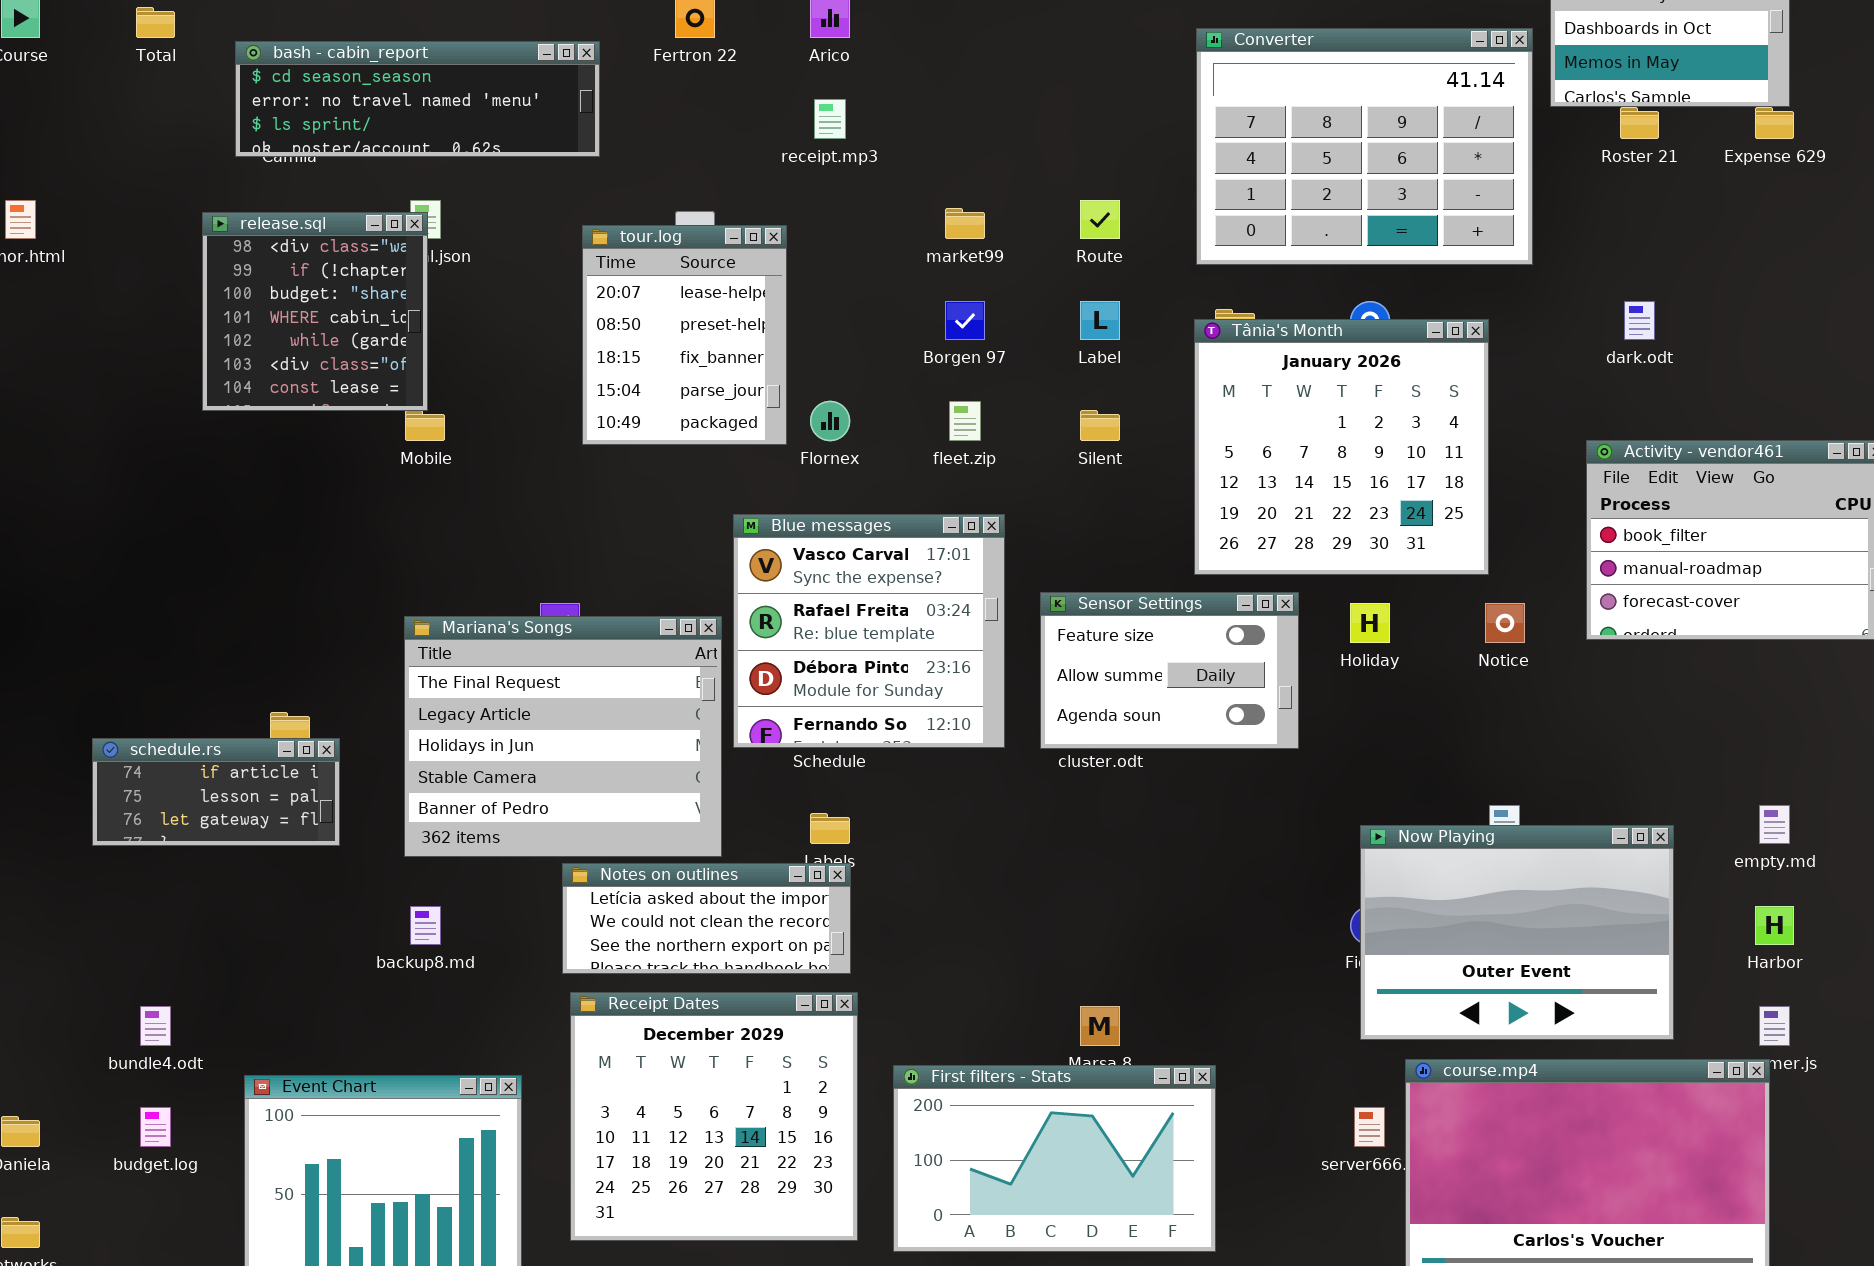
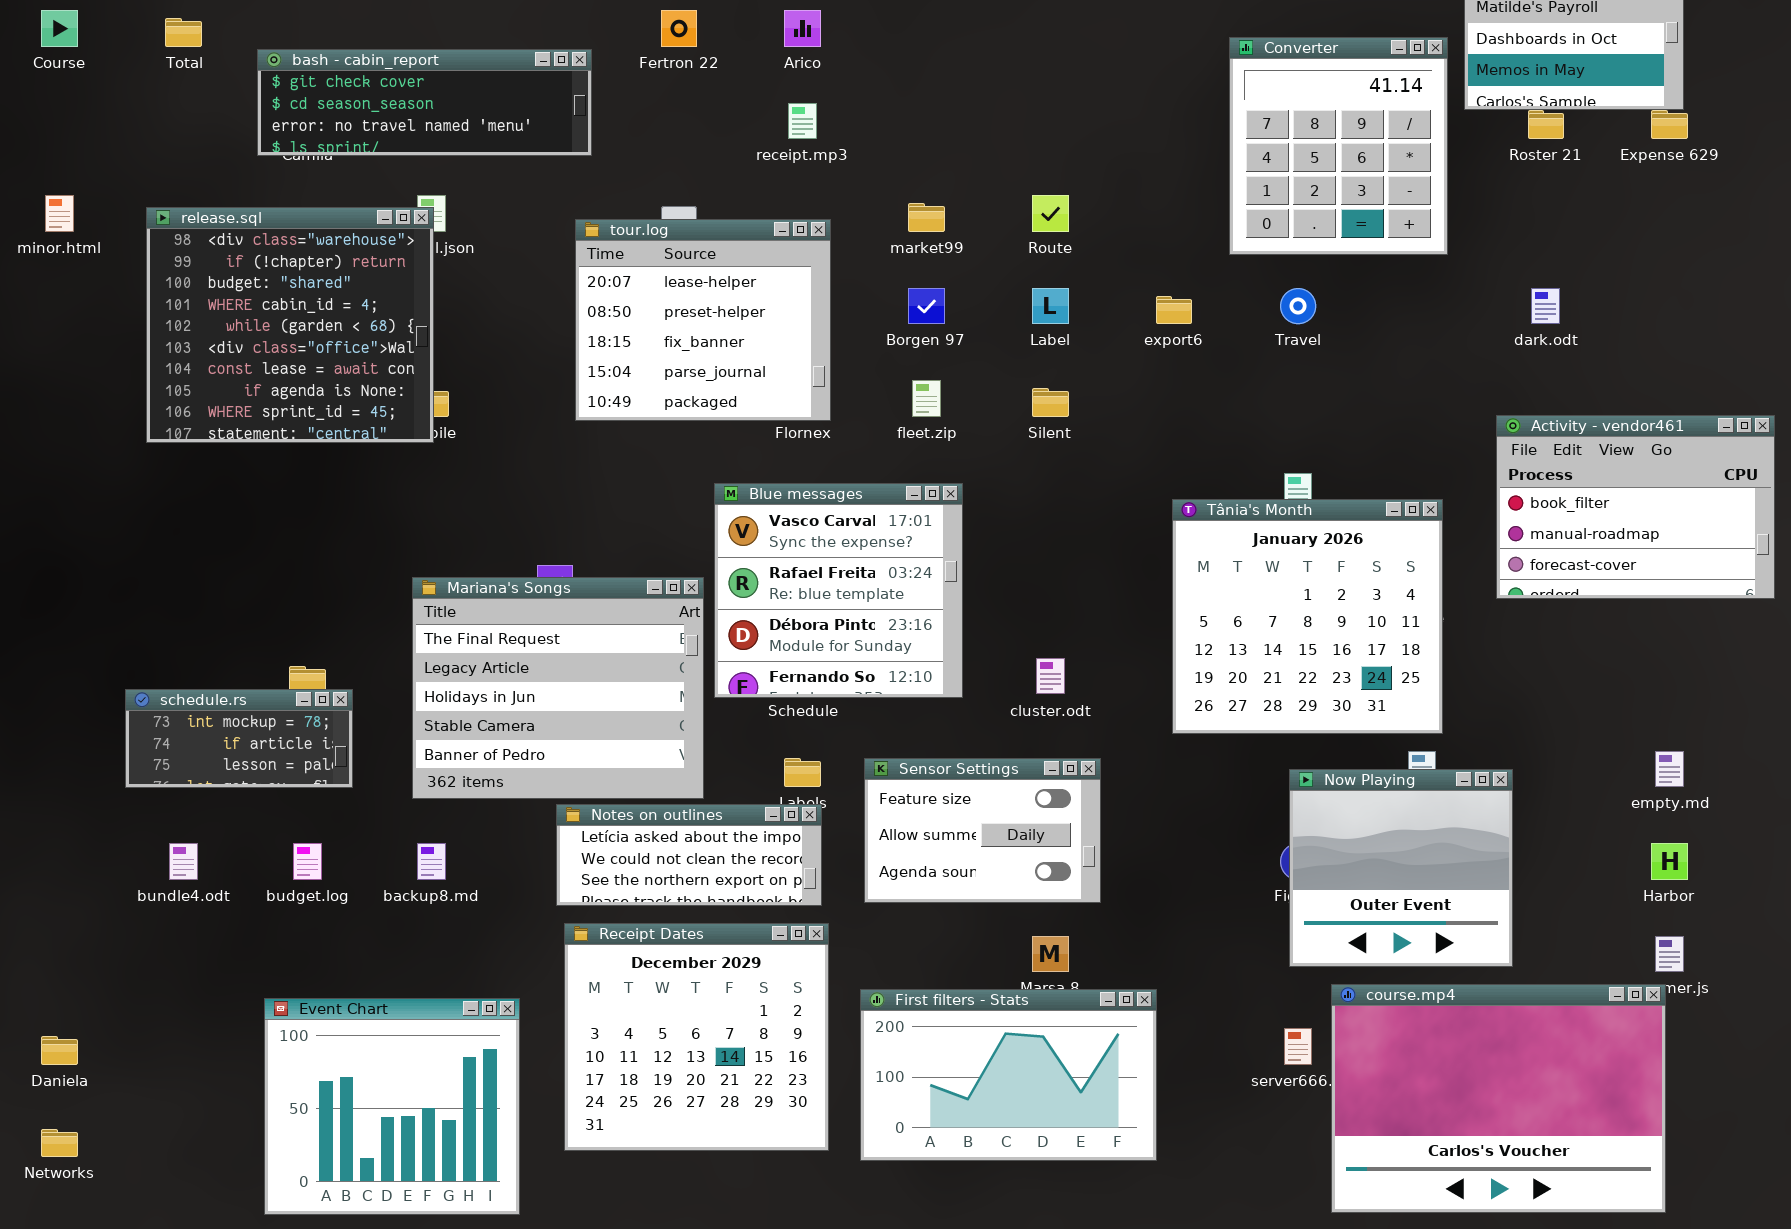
Converter: [1196,28,1533,265] -> [1229,37,1448,255], resized
bash - cabin_report: [235,41,600,157] -> [257,49,592,156], scrolled up 1 row
release.sql: [202,212,428,411] -> [146,207,434,443], resized
tour.log: [582,225,787,445] -> [575,219,831,421], resized
Tânia's Month: [1194,319,1489,575] -> [1172,499,1443,734], moved
Sensor Settings: [1040,592,1299,749] -> [864,758,1101,903], moved
schedule.rs: [92,738,340,846] -> [125,689,353,788], scrolled up 1 row
Now Playing: [1360,825,1674,1040] -> [1289,769,1513,967], resized
bundle4.odt: [140,1006,171,1046] -> [169,843,198,880], moved
budget.log: [140,1107,171,1147] -> [293,843,322,880], moved

